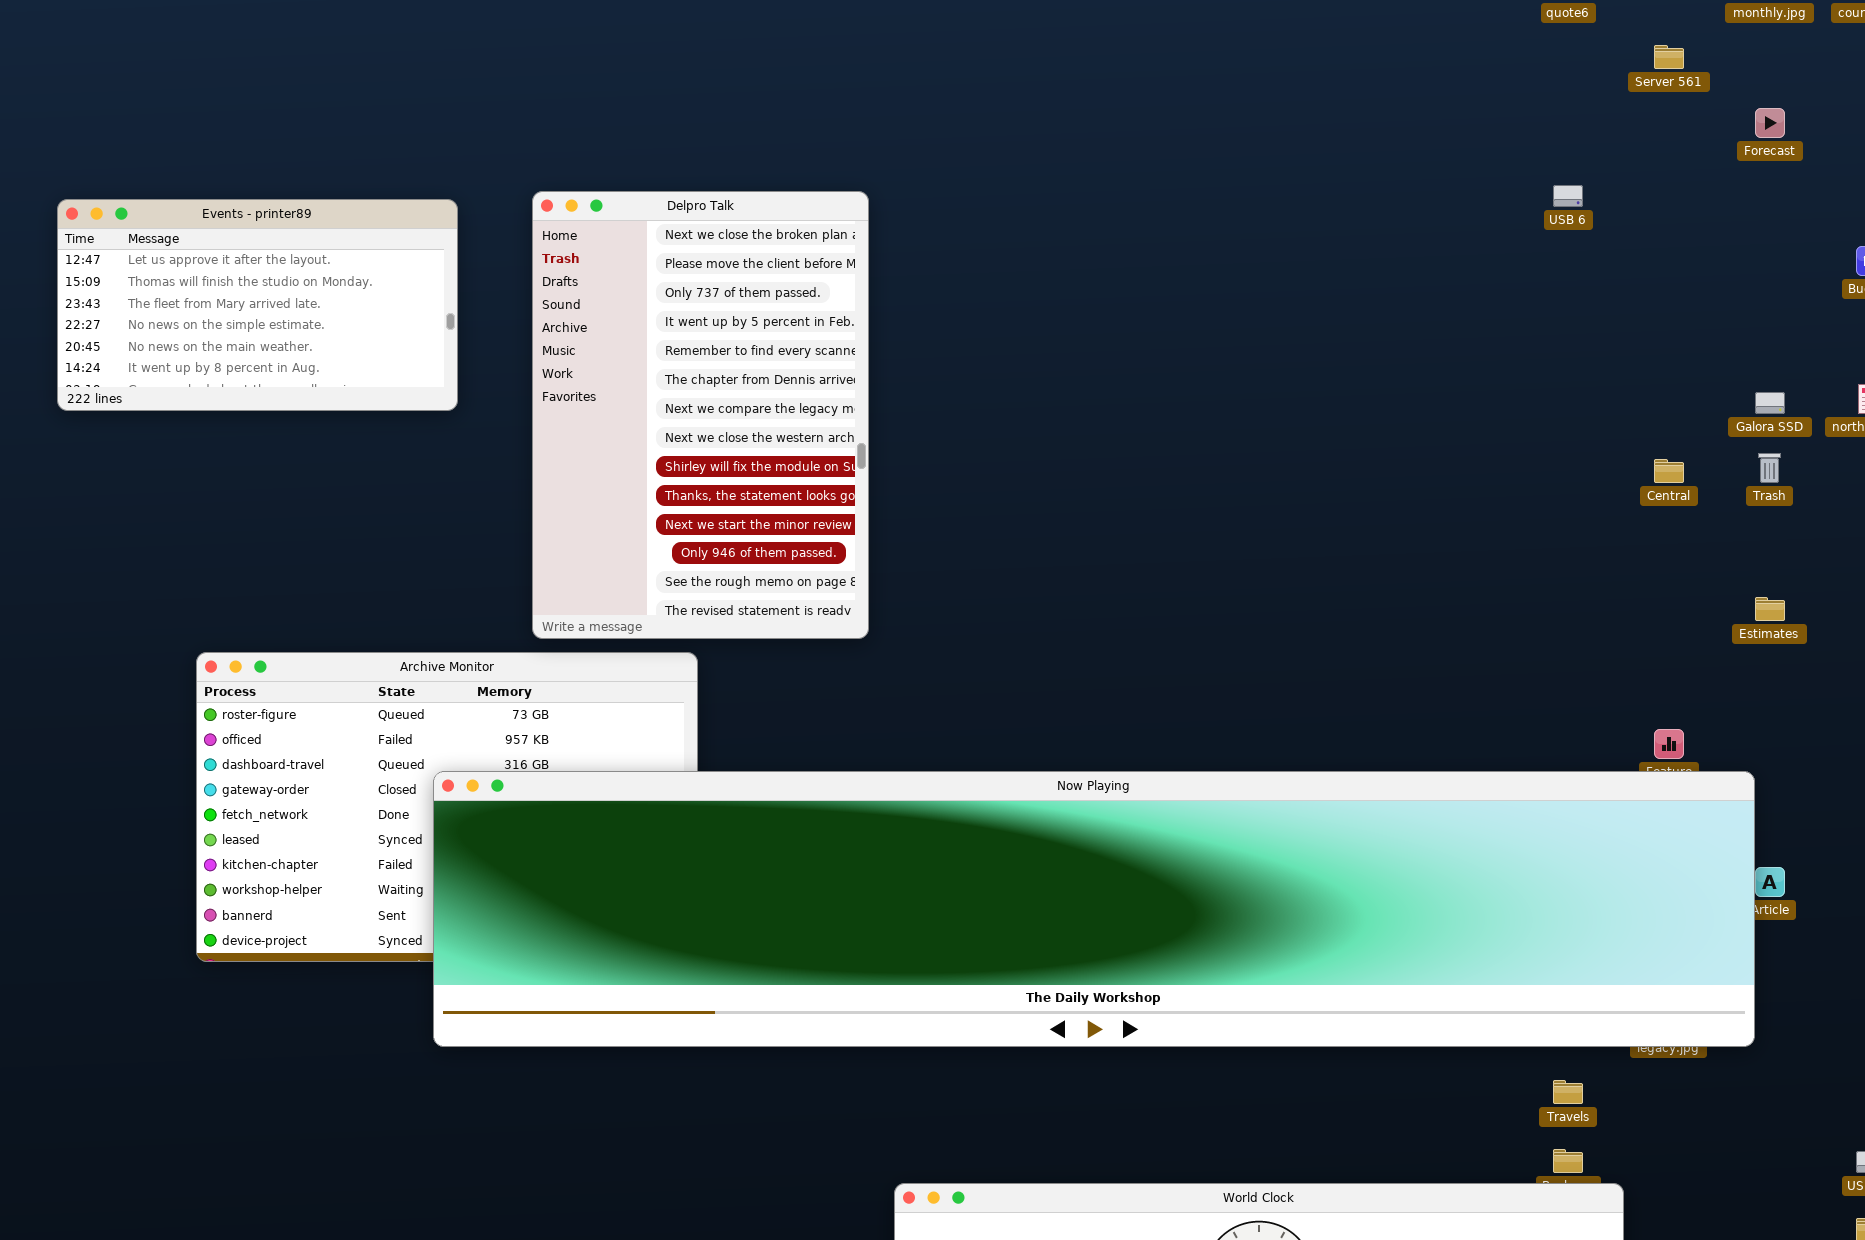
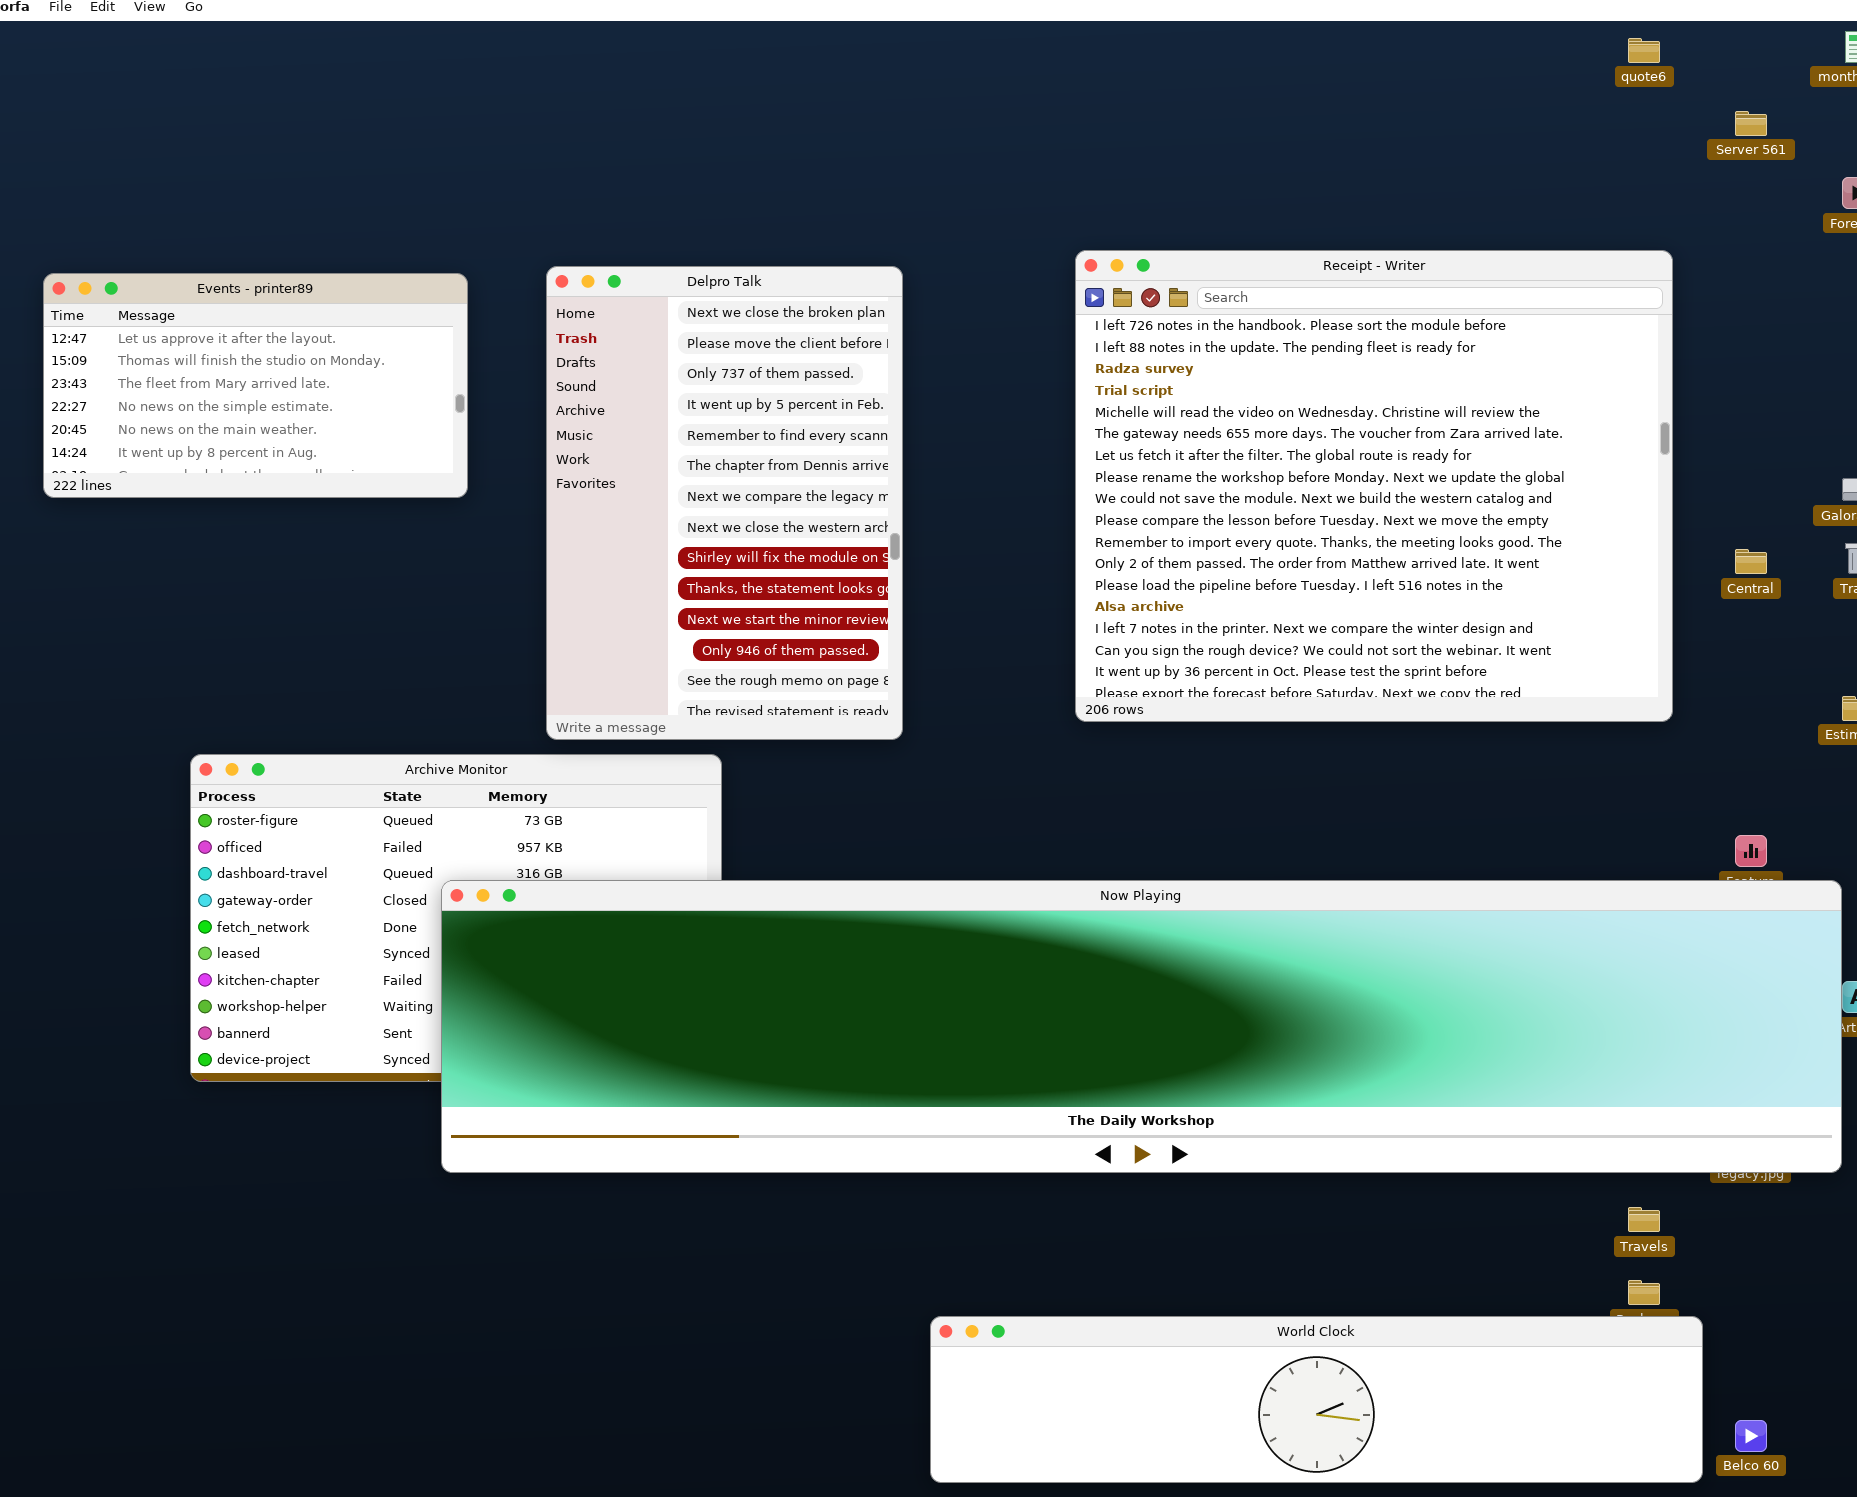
Receipt - Writer: none -> [1075,250,1673,722], opened

